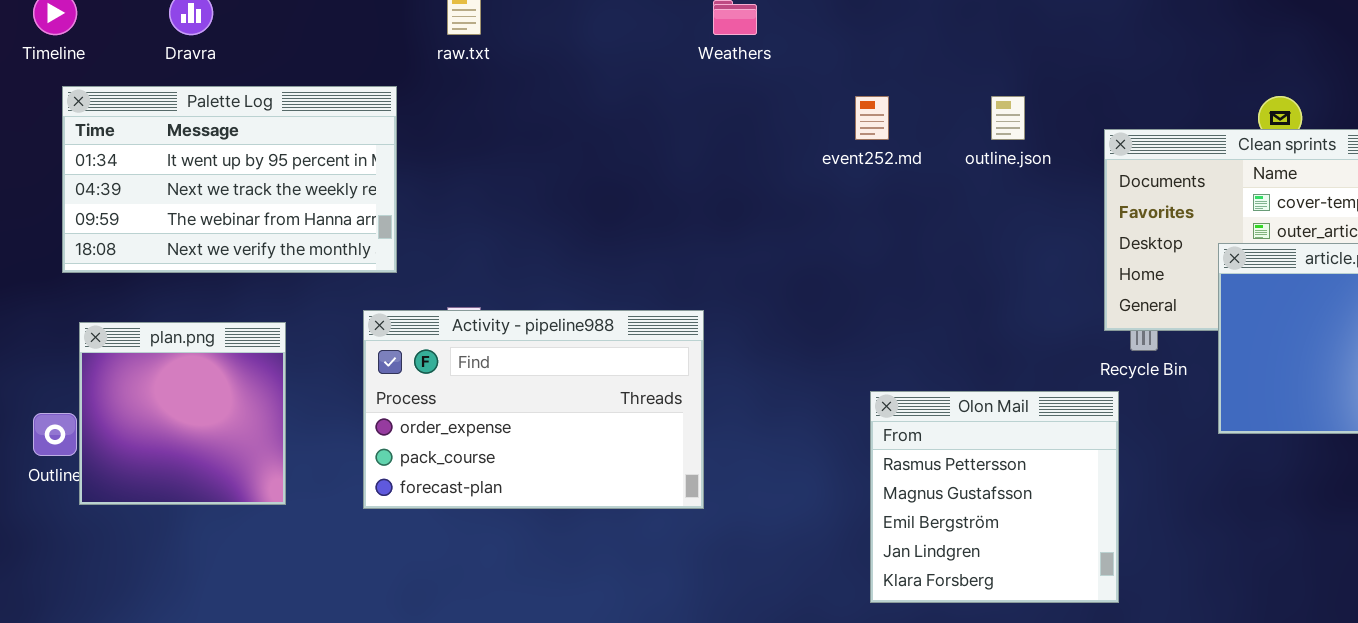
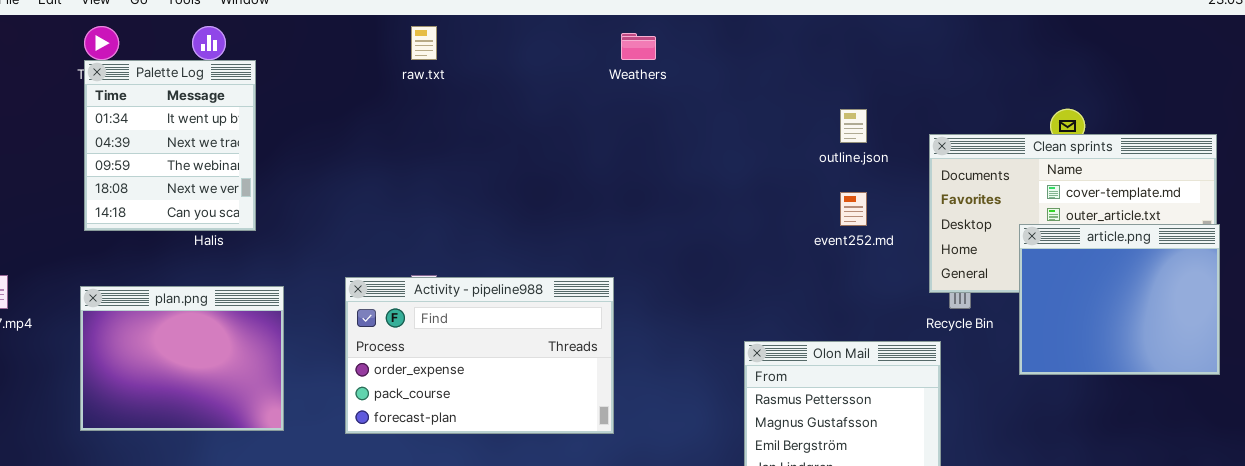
Palette Log: [62,86,397,273] -> [84,60,256,231], moved, resized
event252.md: [855,96,889,140] -> [840,192,867,226], moved
plan.png: [79,322,286,505] -> [80,286,284,431], resized

